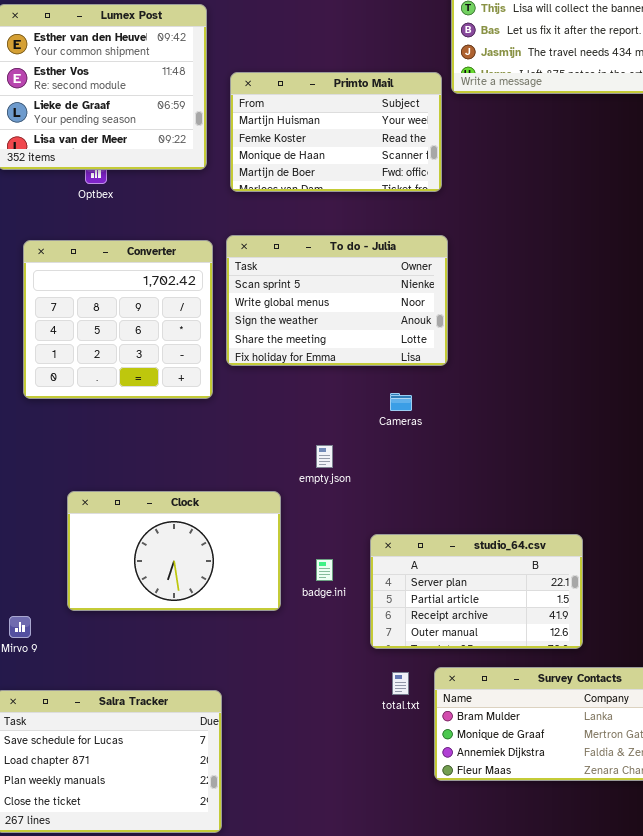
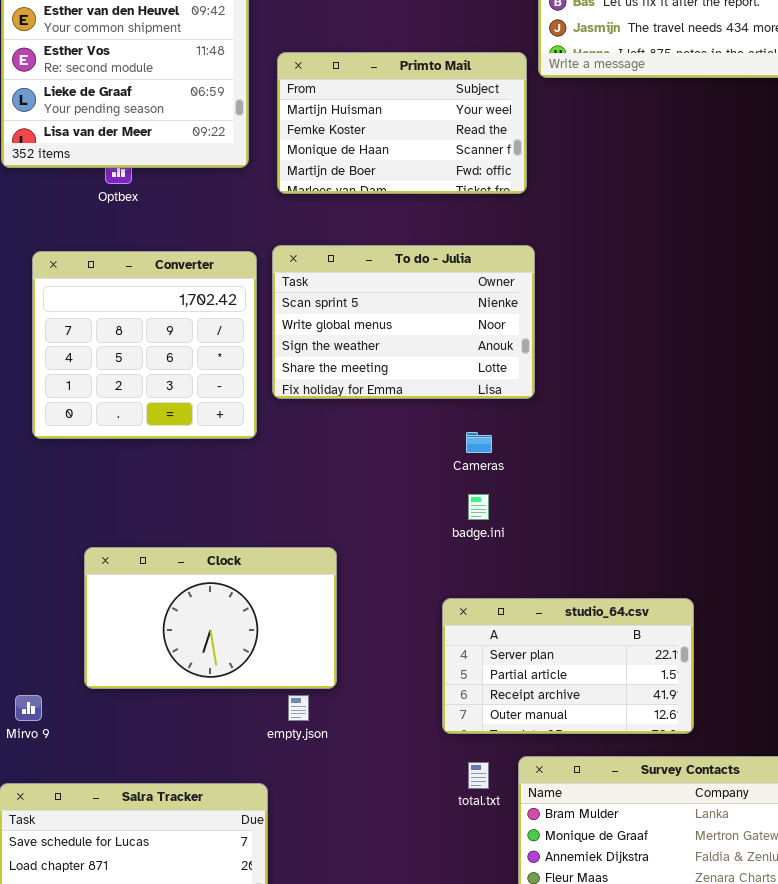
empty.json: [316,445,333,468] -> [288,695,309,721], moved
badge.ini: [316,559,333,581] -> [468,494,489,520], moved

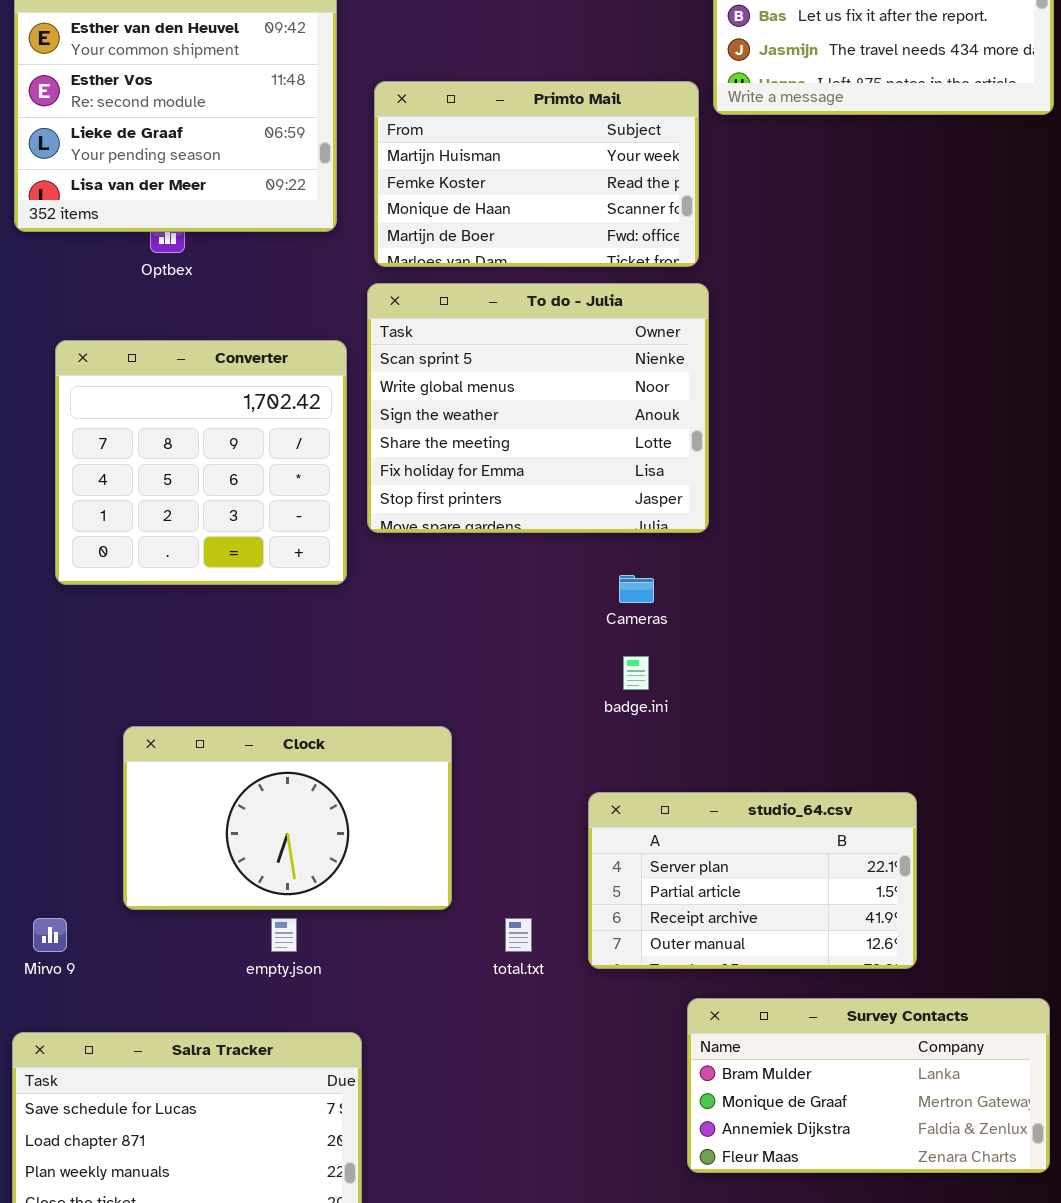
To do - Julia: [272,245,535,399] -> [367,283,709,533], resized
empty.json: [288,695,309,721] -> [271,918,297,952], moved
total.txt: [468,762,489,789] -> [505,918,532,952], moved

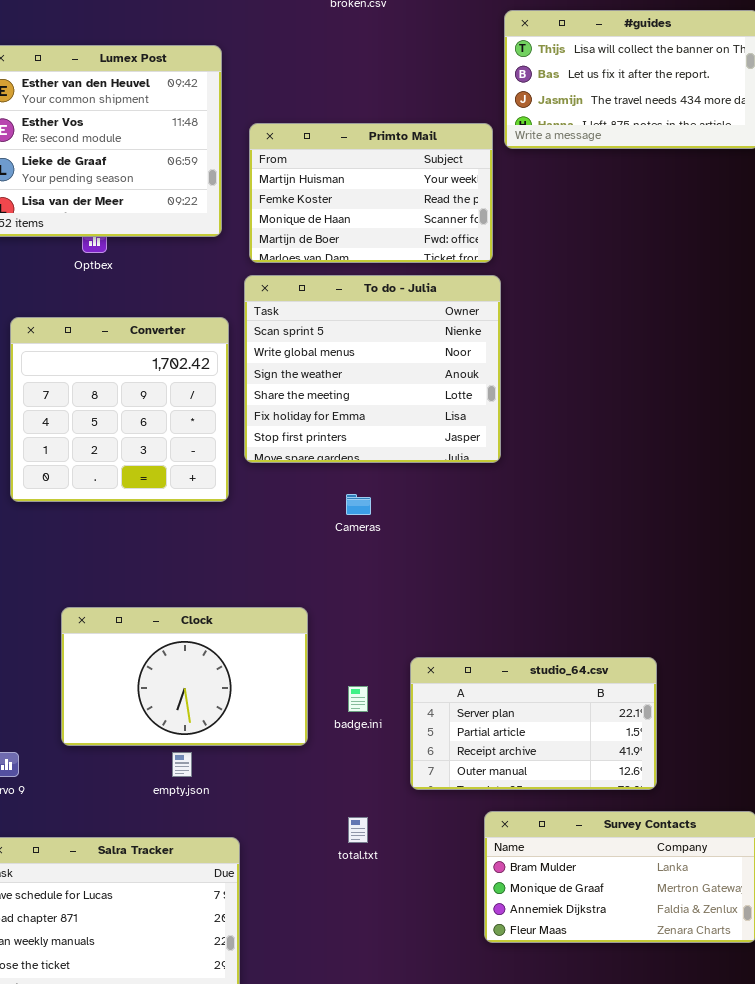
Cameras: [619,575,654,603] -> [346,494,371,515], moved
badge.ini: [623,656,649,690] -> [348,686,368,712], moved
total.txt: [505,918,532,952] -> [348,817,368,843], moved

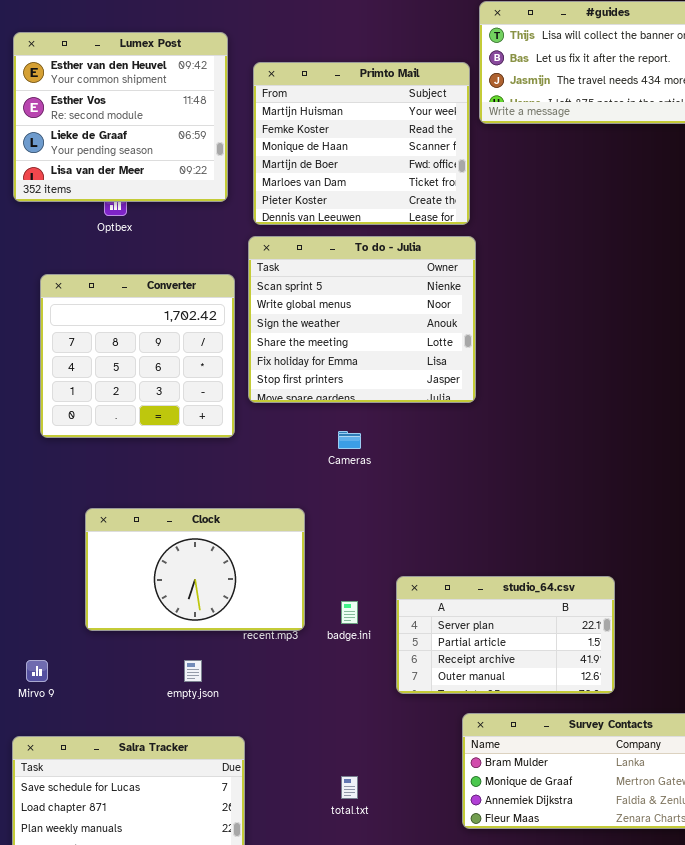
Primto Mail: [249,123,493,263] -> [253,62,470,225], resized
Clock: [61,607,308,746] -> [85,508,305,631], moved
total.txt: [348,817,368,843] -> [341,776,358,799], moved

